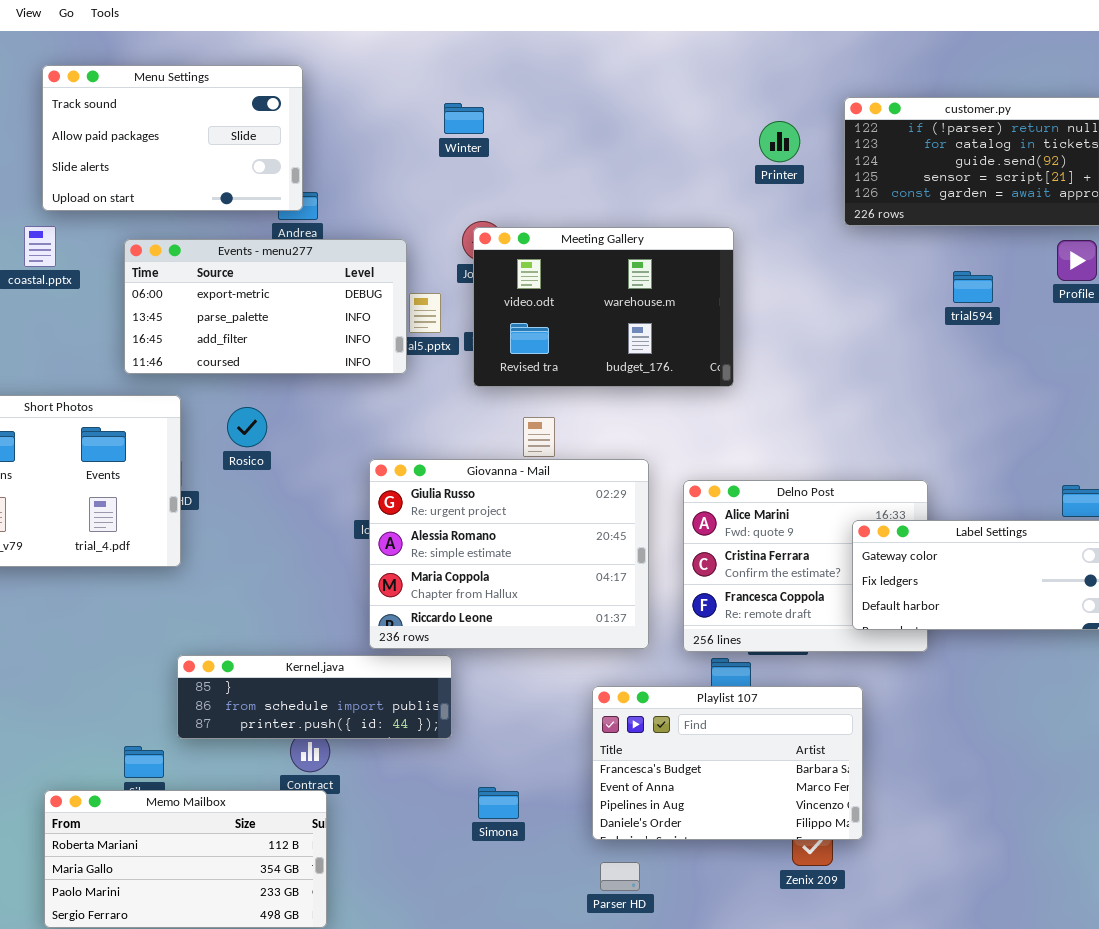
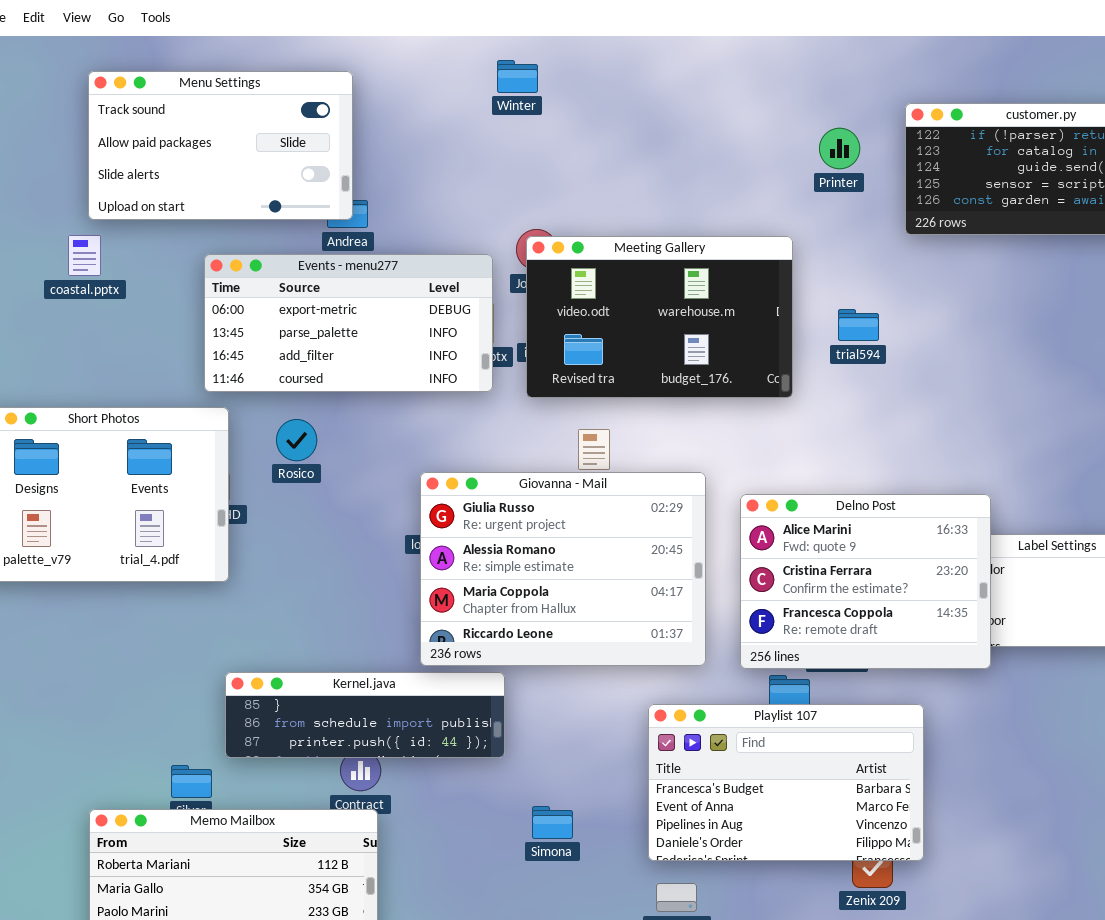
Winter: [444,103,484,134] -> [497,60,538,93], moved
Events - menu277: [124,239,407,374] -> [204,254,493,392], moved
trial594: [953,271,993,303] -> [838,309,879,341], moved
Delno Post: [683,480,928,652] -> [740,494,991,669], raised

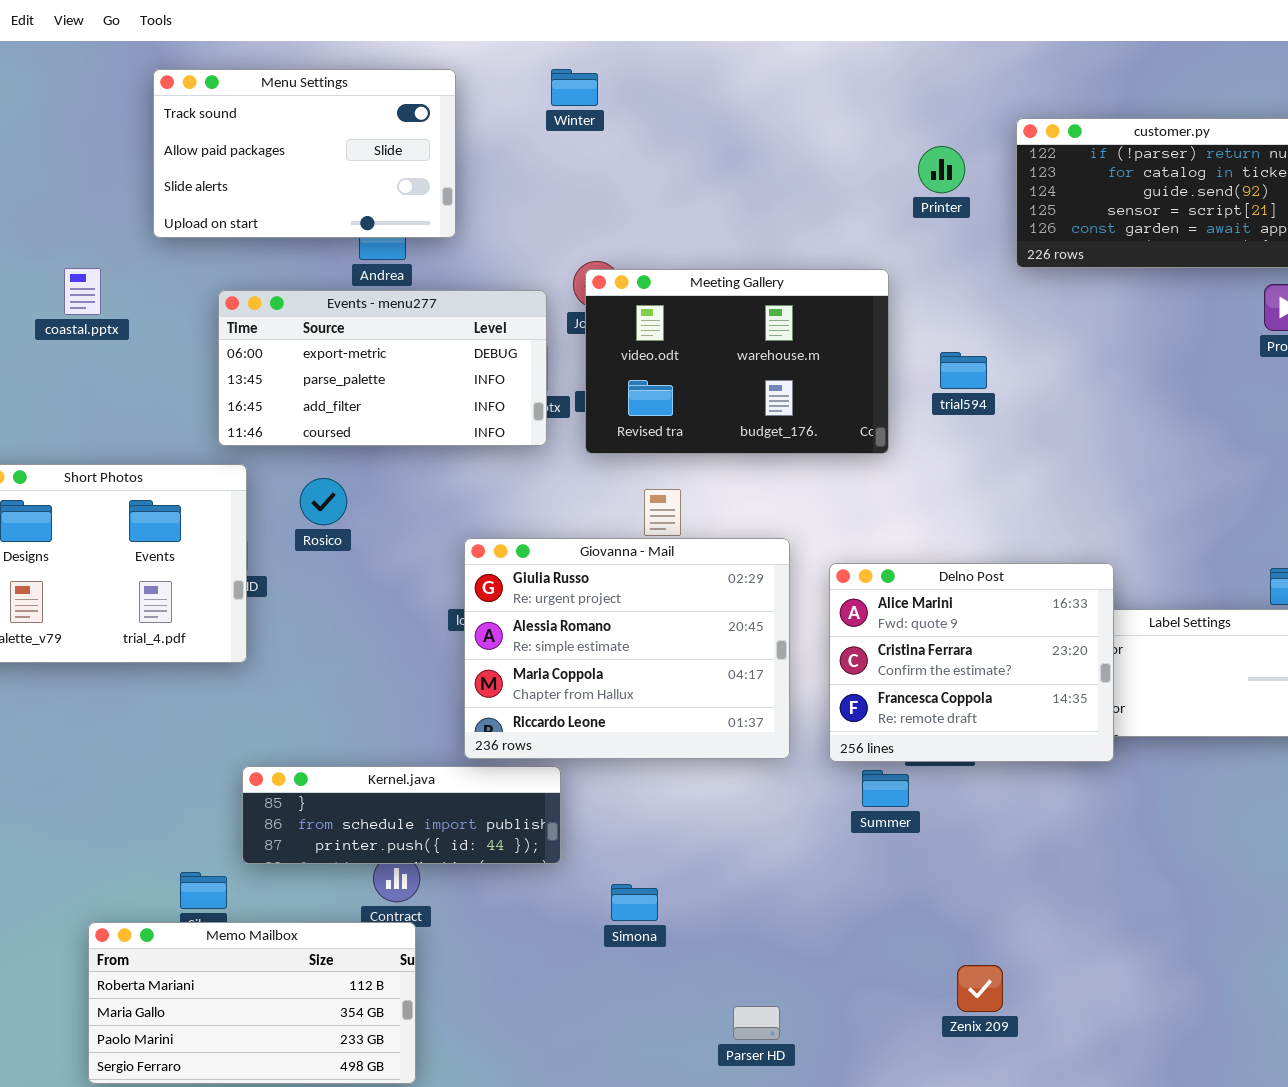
Menu Settings: [88,71,353,220] -> [153,69,456,238], moved
Playlist 107: [648,704,924,861] -> none, closed
Simona: [532,806,573,839] -> [611,884,658,921], moved

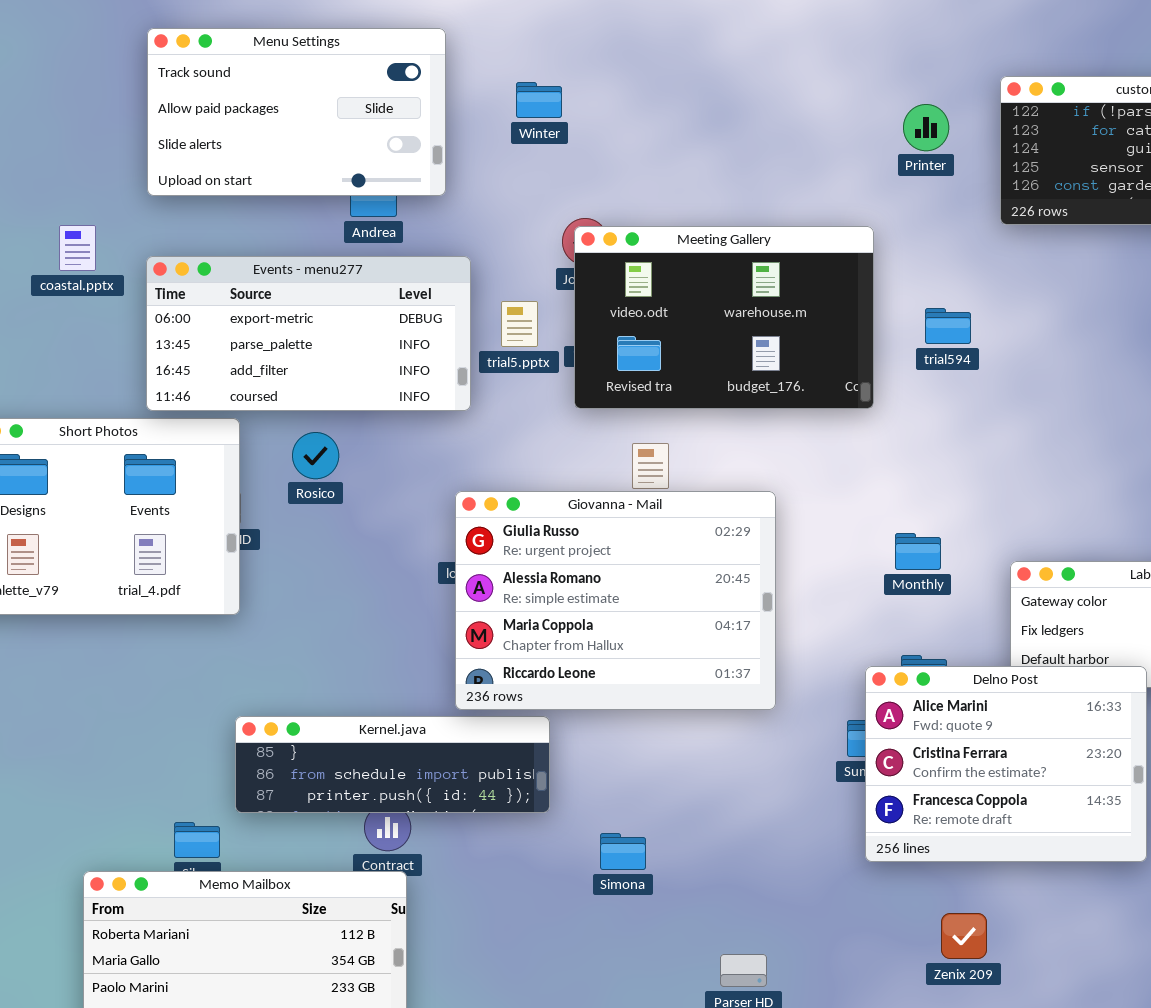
Winter: [551,69,598,106] -> [516,82,562,118], moved
Events - menu277: [218,290,547,446] -> [146,256,471,411], moved
Delno Post: [829,563,1114,762] -> [865,666,1147,862], moved

